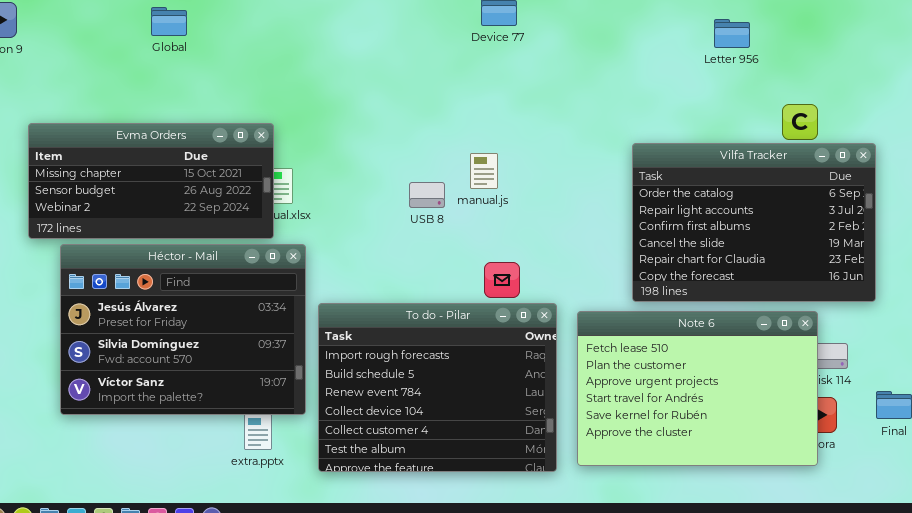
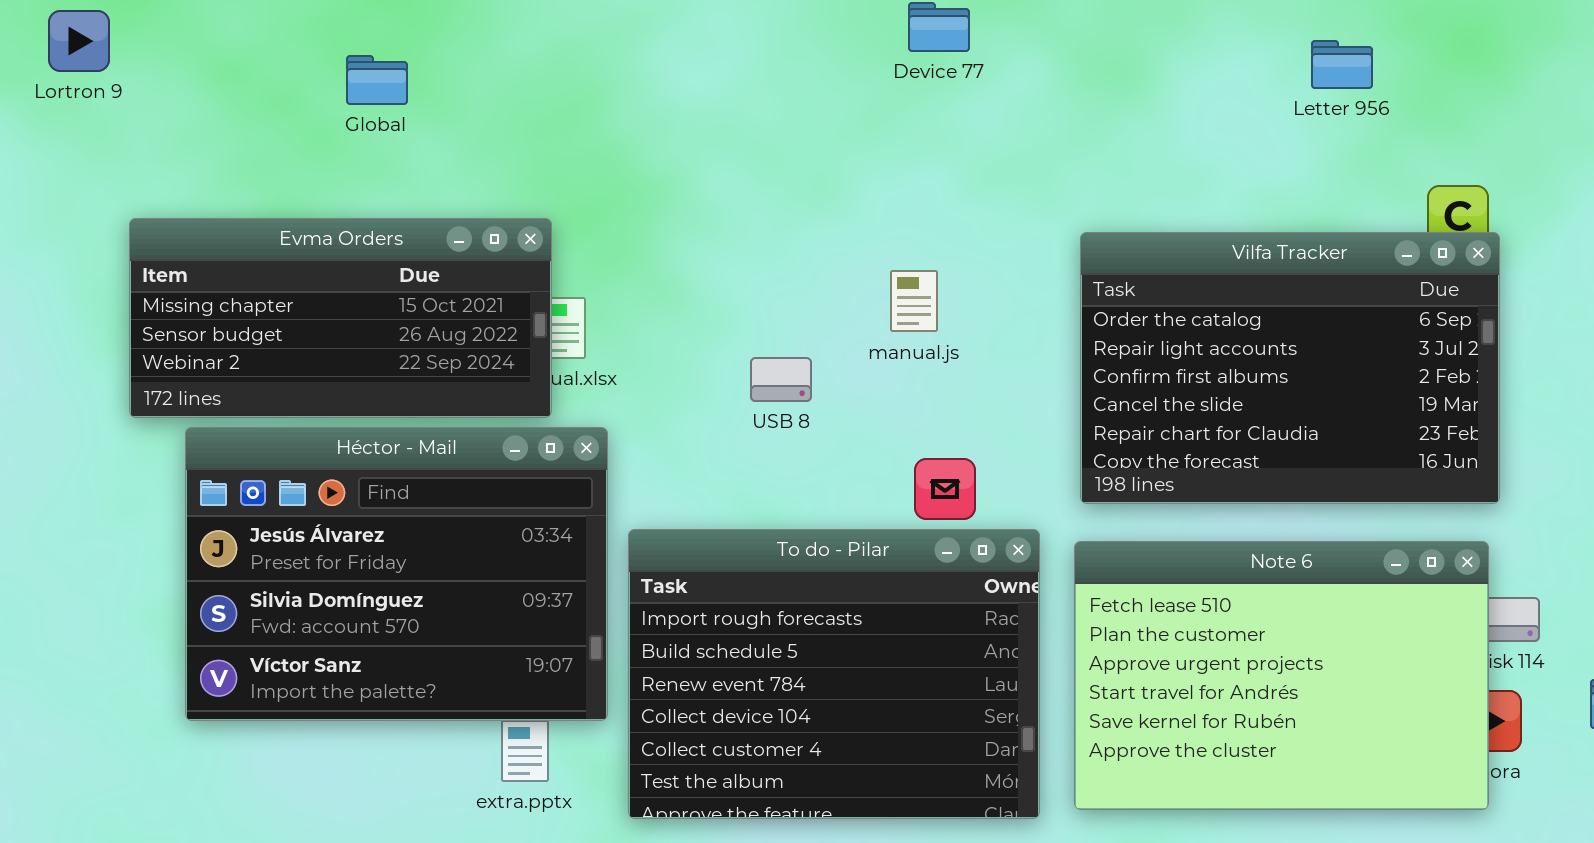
Global: [151,7,187,36] -> [346,55,408,105], moved
Vilfa Tracker: [632,143,876,302] -> [1080,232,1500,504], moved
USB 8: [409,182,445,208] -> [750,357,812,402], moved

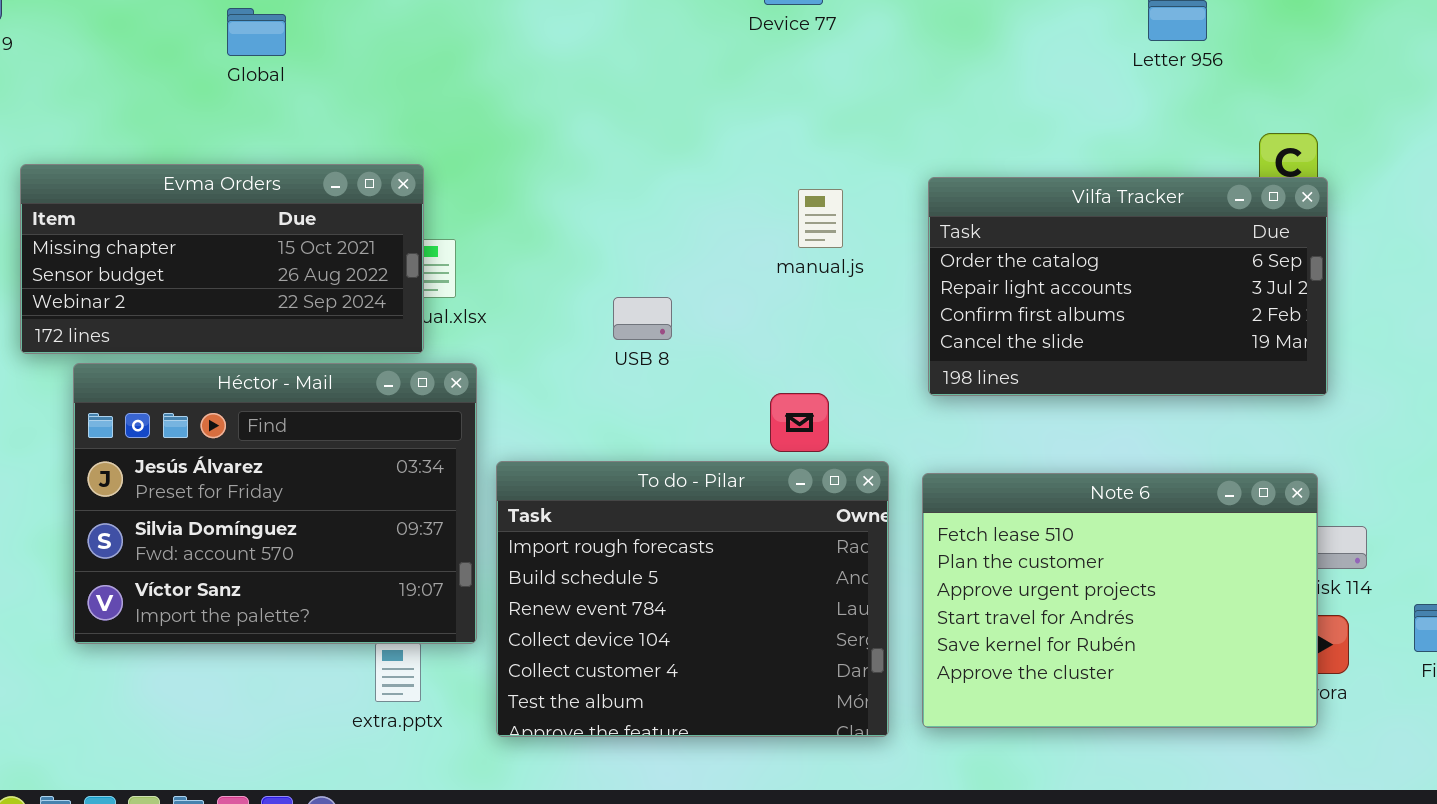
Vilfa Tracker: [1080,232,1500,504] -> [928,177,1328,396], resized
manual.js: [890,270,938,332] -> [798,189,843,248], moved

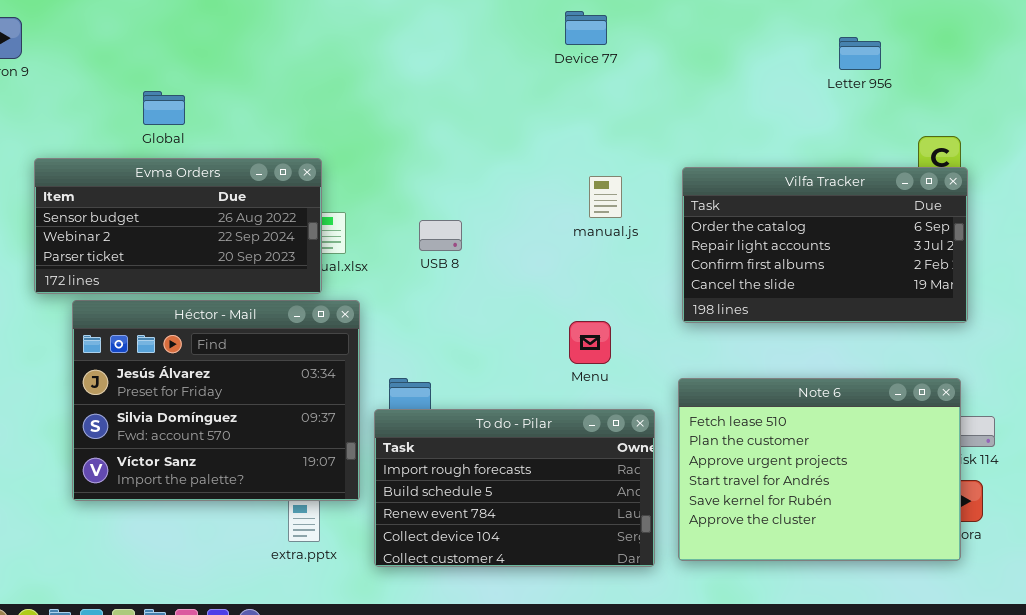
Global: [227,8,286,56] -> [143,91,185,125], moved
Evma Orders: [20,164,424,354] -> [34,158,322,294], scrolled down 1 row
USB 8: [613,297,672,340] -> [419,220,462,251], moved
To do - Pilar: [496,461,889,737] -> [374,409,655,567], resized

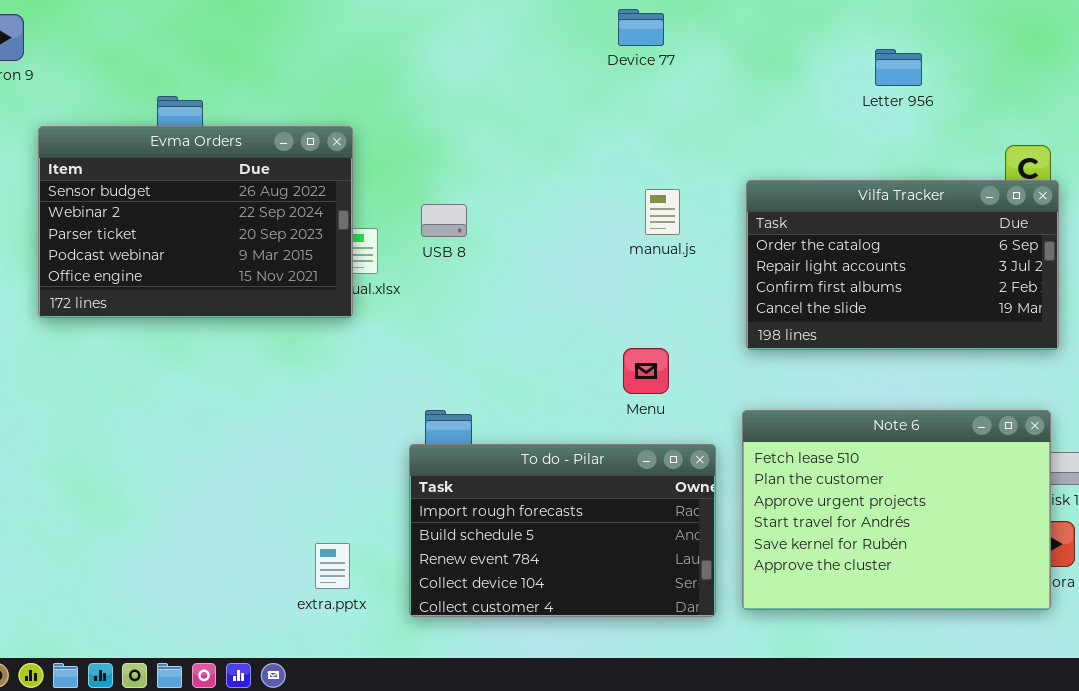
Letter 956: [839,37,881,70] -> [875,49,922,86], moved
Evma Orders: [34,158,322,294] -> [38,126,353,318], resized
USB 8: [419,220,462,251] -> [421,204,467,237], moved
Héctor - Mail: [72,300,360,501] -> none, closed

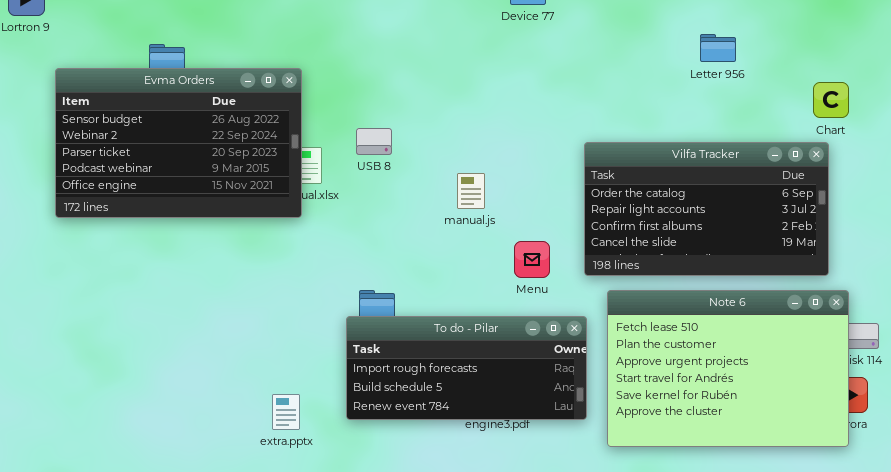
Letter 956: [875,49,922,86] -> [700,34,736,62], moved
Vilfa Tracker: [746,180,1059,350] -> [584,142,829,276], moved
manual.js: [645,189,680,235] -> [457,173,485,209], moved
To do - Pilar: [409,444,716,617] -> [346,316,587,420], resized

